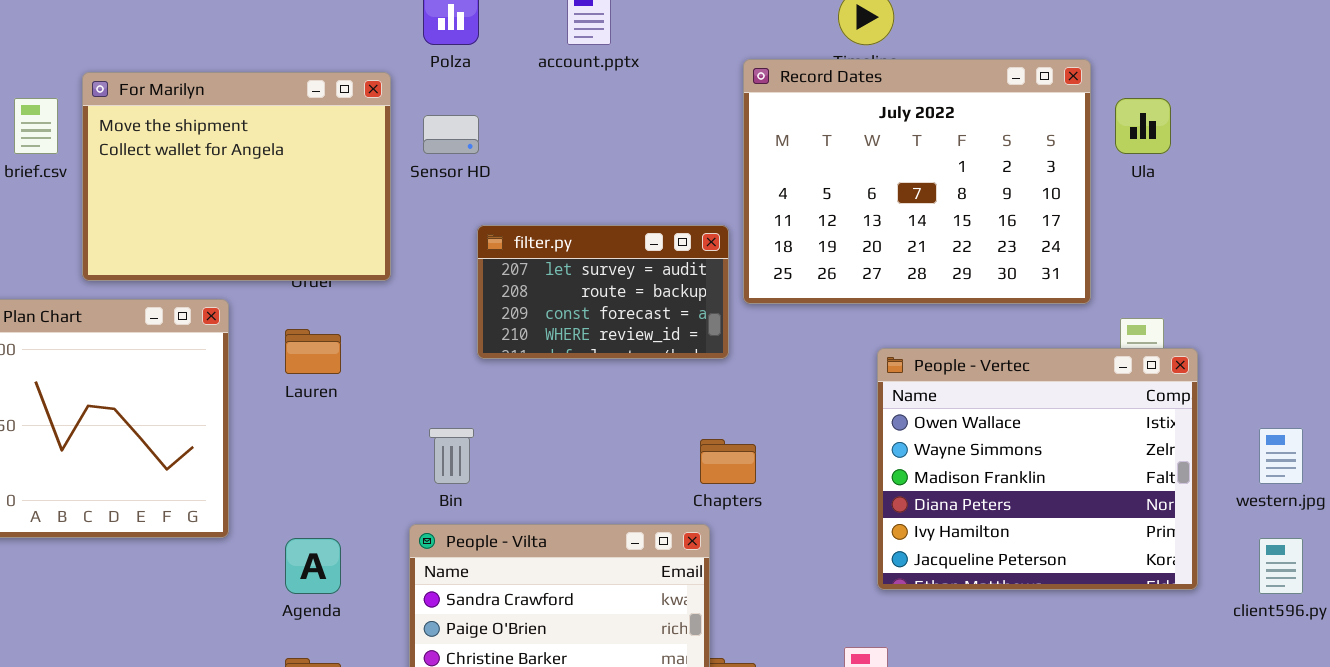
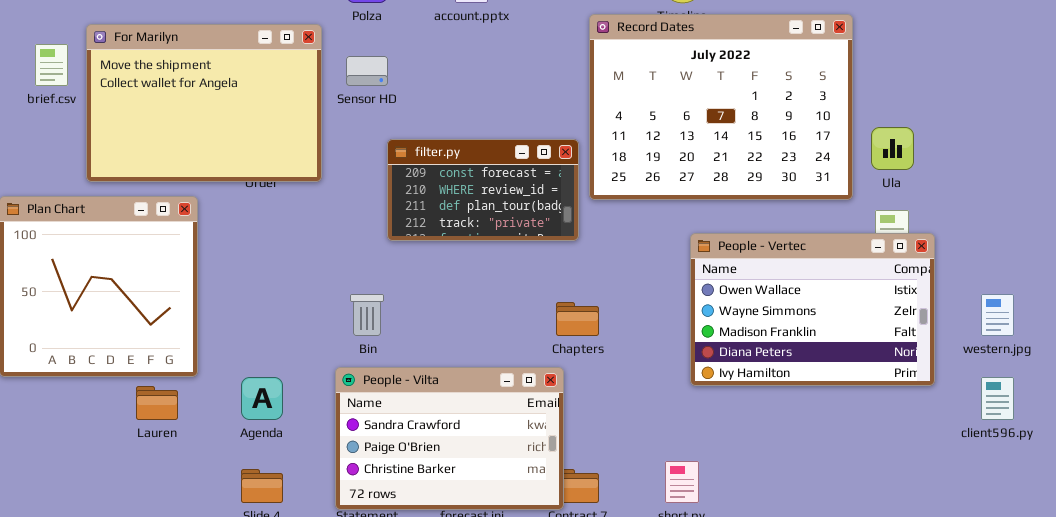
Ula: [1115,98,1171,154] -> [871,127,914,170], moved
filter.py: [477,225,729,359] -> [387,139,579,241], scrolled down 2 rows
Lauren: [285,329,341,374] -> [136,386,178,420], moved
People - Vertec: [877,348,1198,590] -> [690,233,935,386], resized

